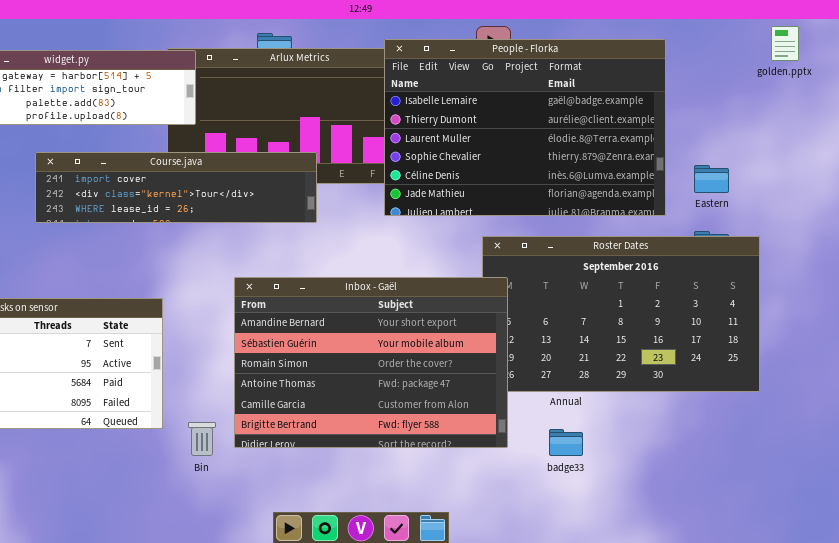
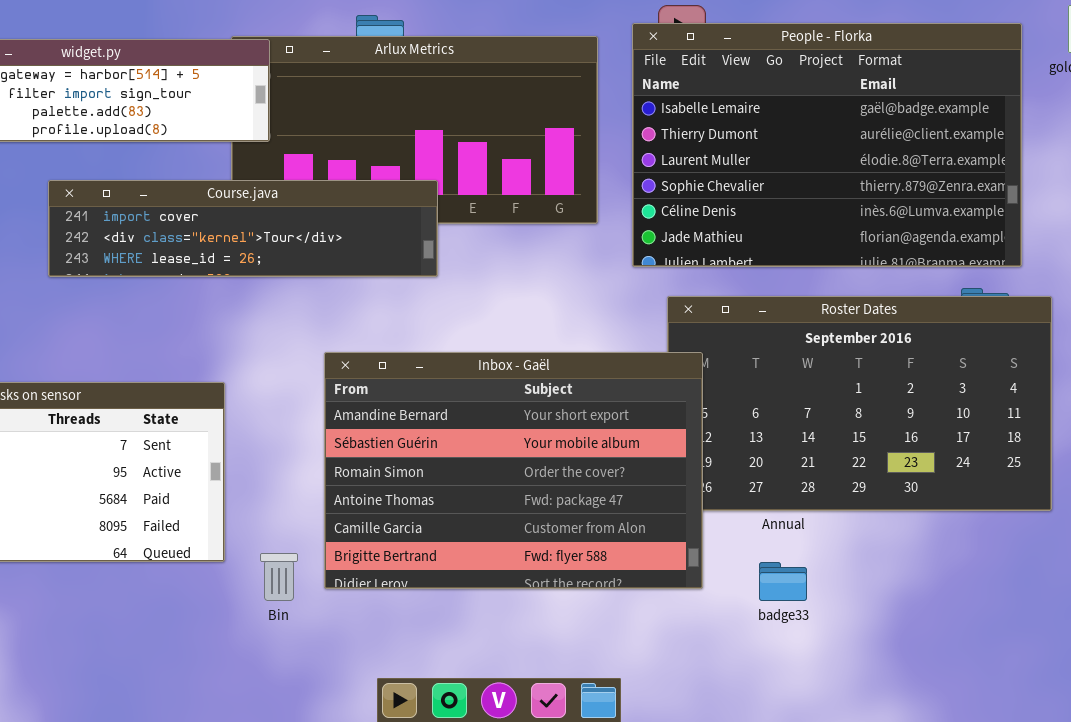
People - Florka: [384,39,666,216] -> [632,23,1022,267], moved

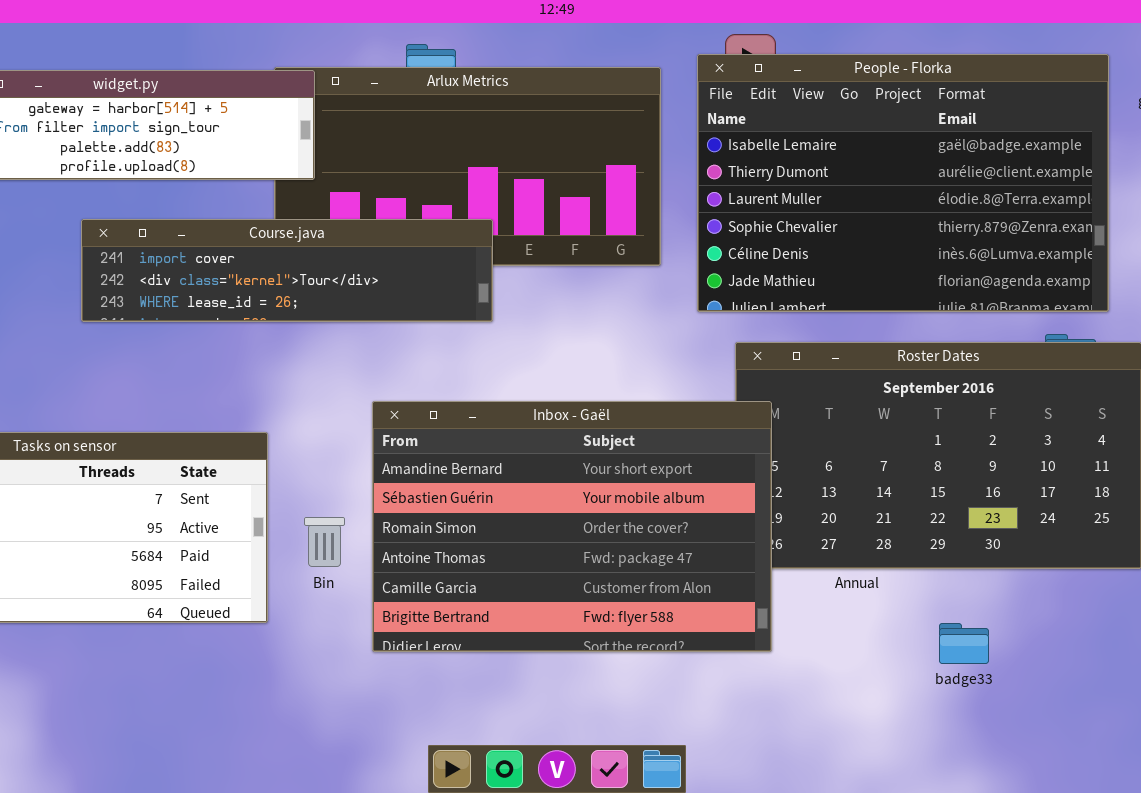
Bin: [260,553,298,601] -> [304,517,345,567], moved
badge33: [759,562,807,601] -> [939,623,989,664], moved

